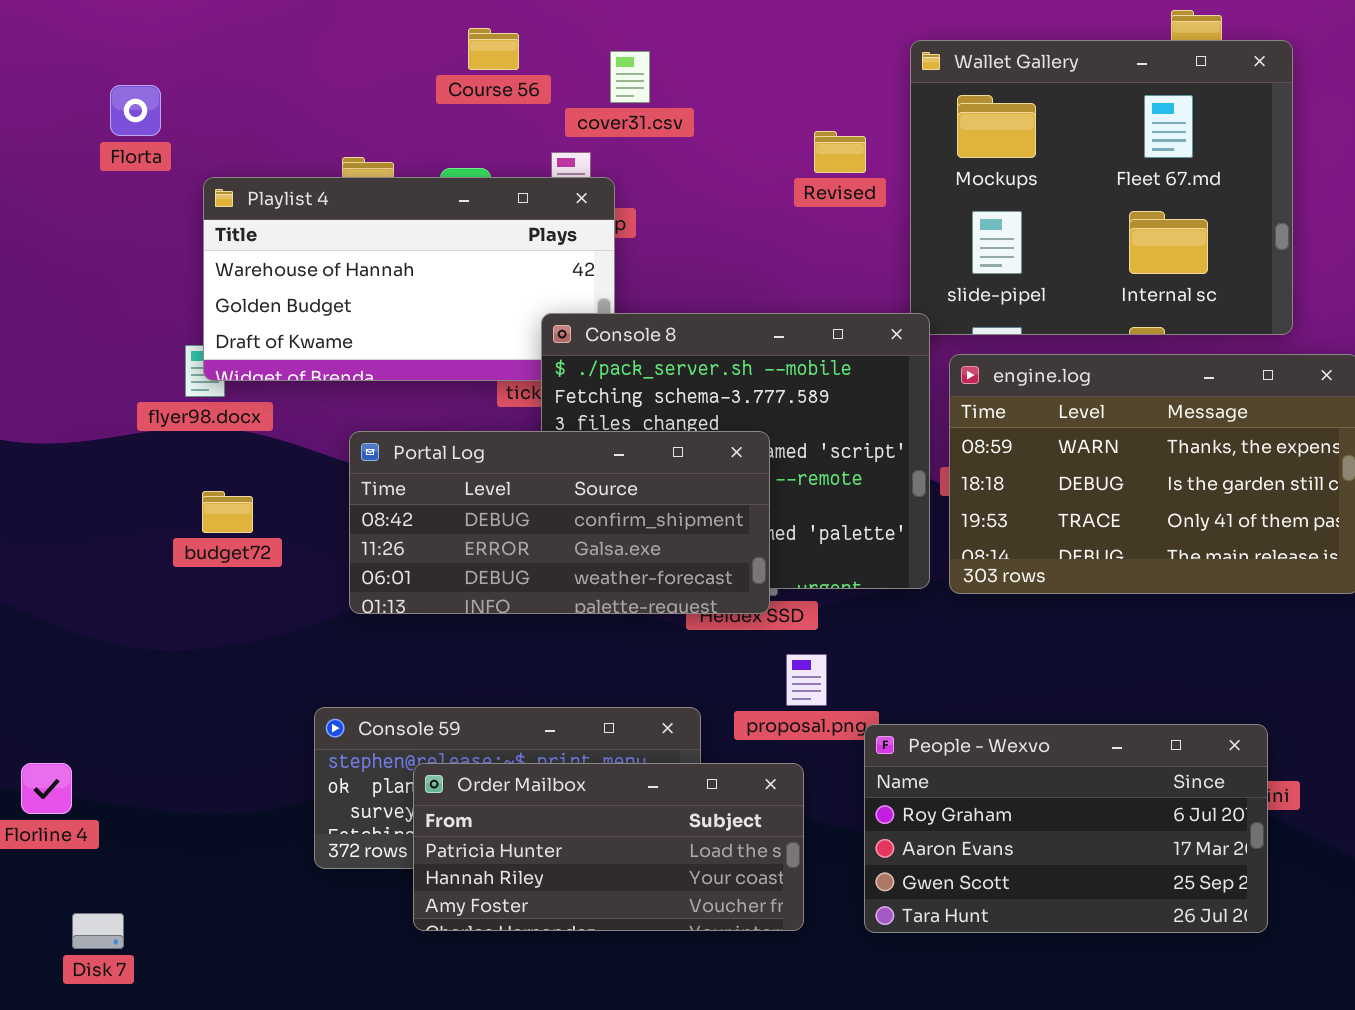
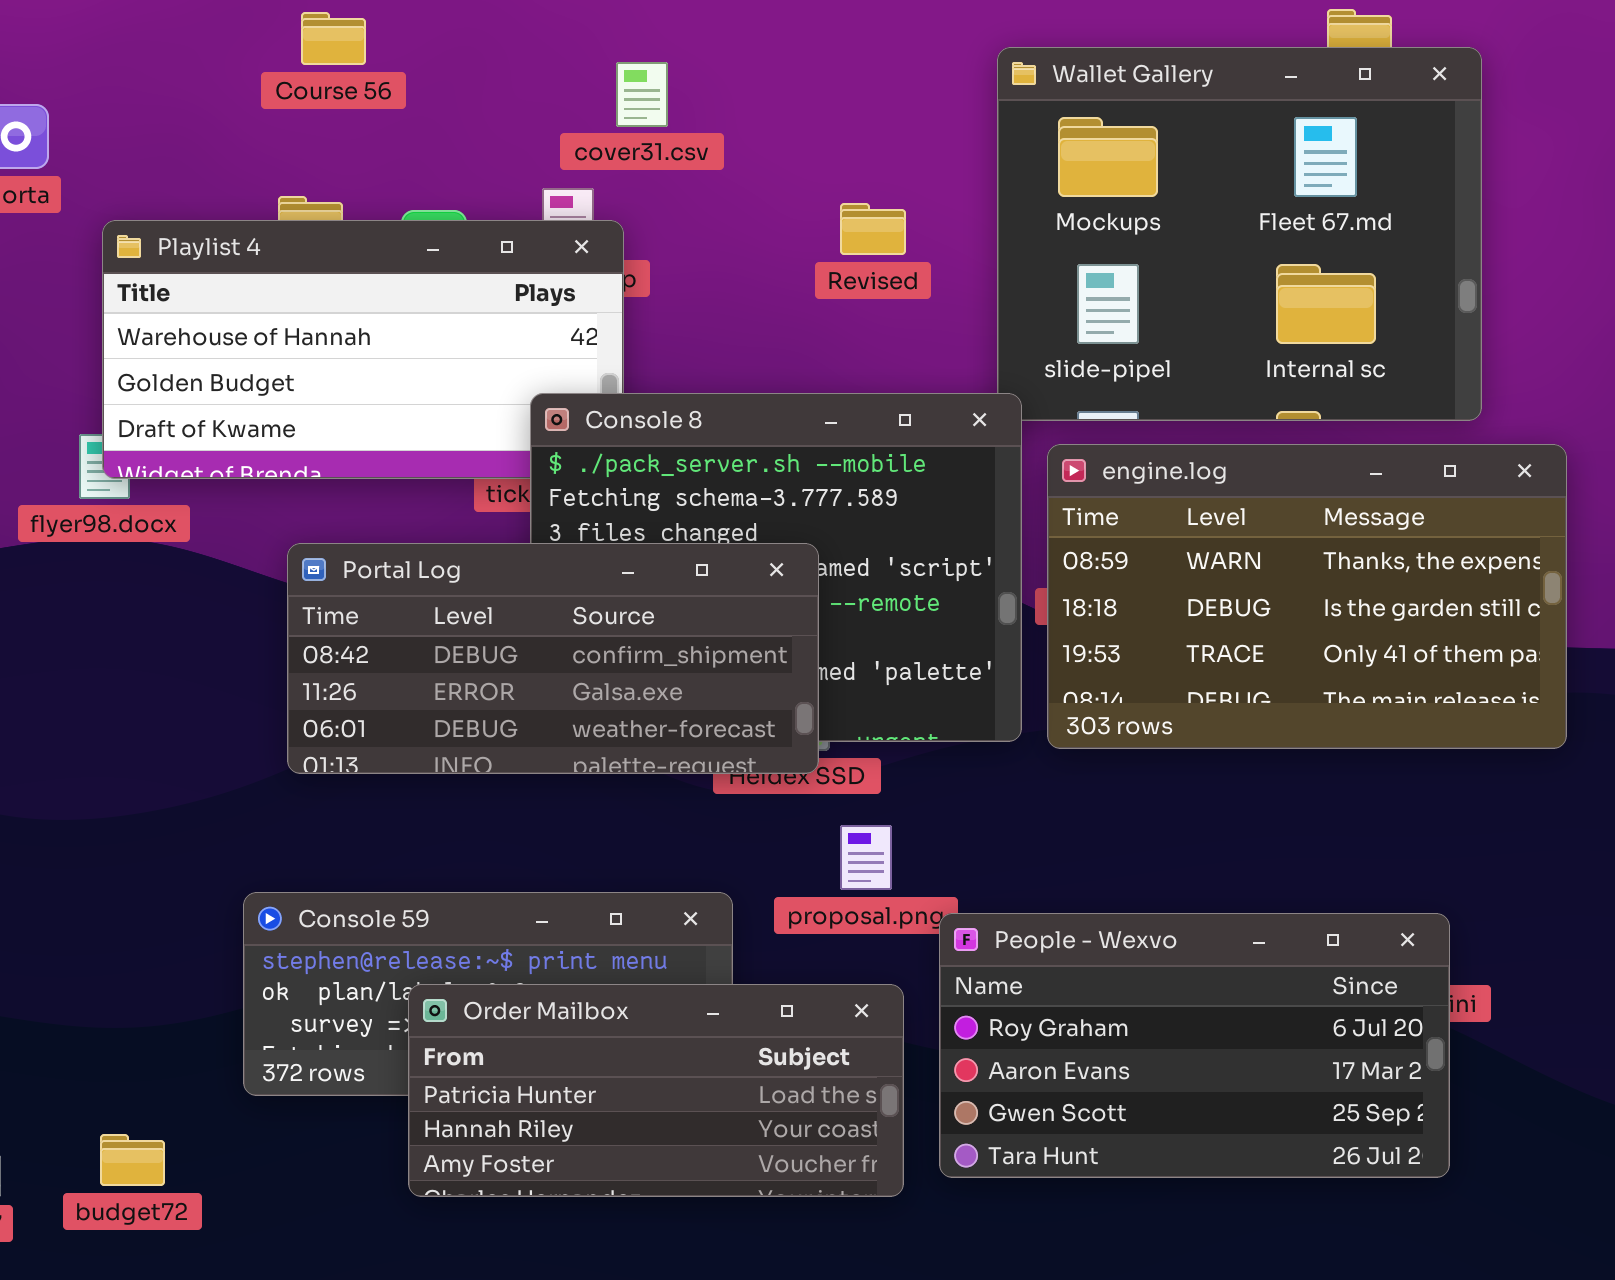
Course 56: [468,28,519,70] -> [301,12,366,65], moved
Revised: [814,131,866,173] -> [840,203,906,255], moved
budget72: [202,491,253,533] -> [100,1134,165,1186], moved
Order Mailbox: [413,763,804,931] -> [408,984,904,1197], moved

